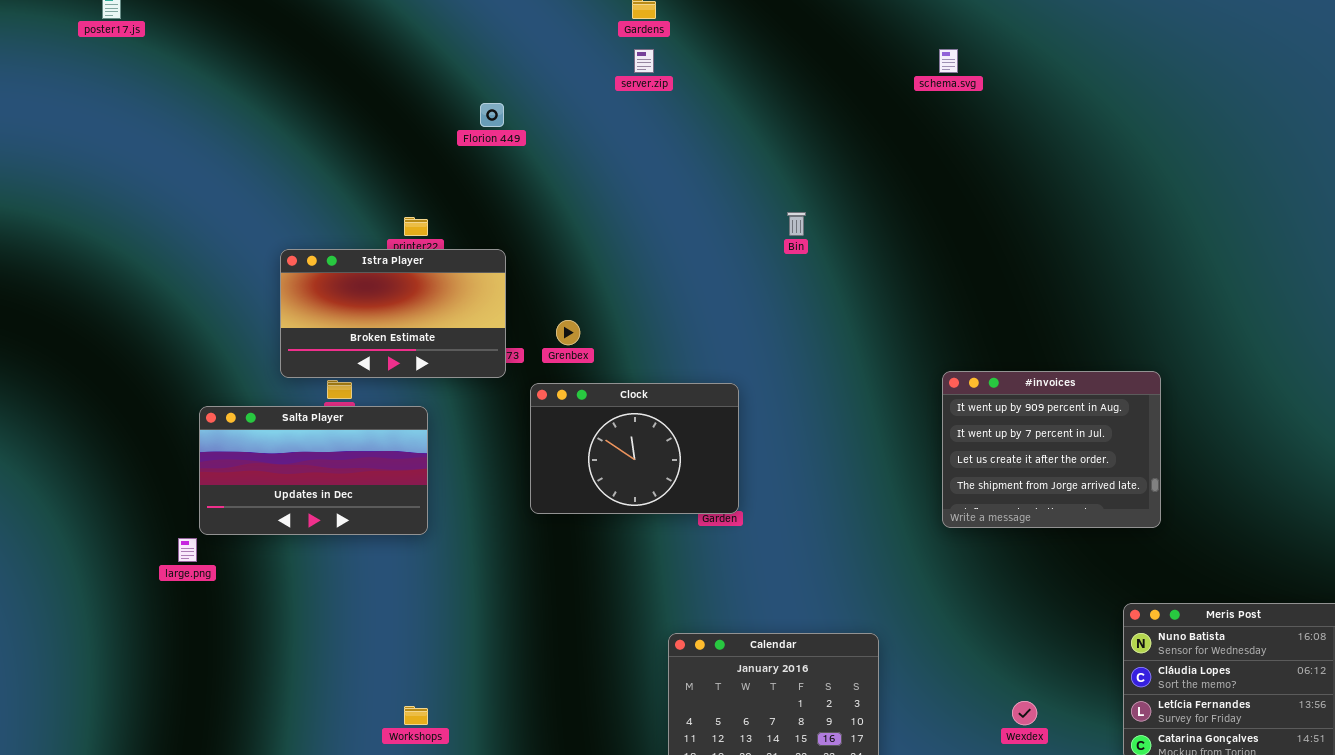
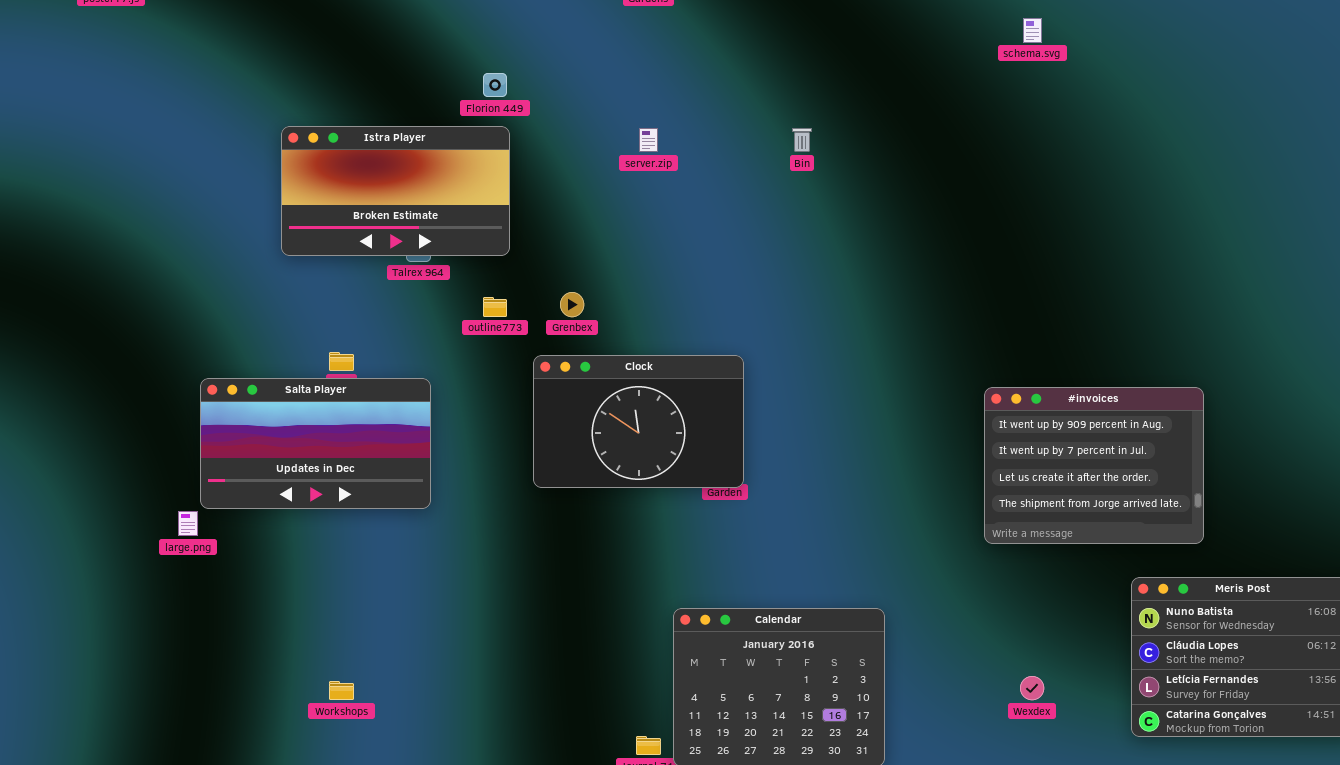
server.zip: [634,49,654,73] -> [639,128,658,152], moved
schema.svg: [939,49,958,73] -> [1023,18,1042,43], moved
Bin: [787,212,806,236] -> [792,128,812,152], moved
Istra Player: [280,249,506,378] -> [281,126,510,256], moved
#invoices: [942,371,1161,528] -> [984,387,1204,544], moved
Workshops: [404,706,428,725] -> [329,681,354,700], moved

